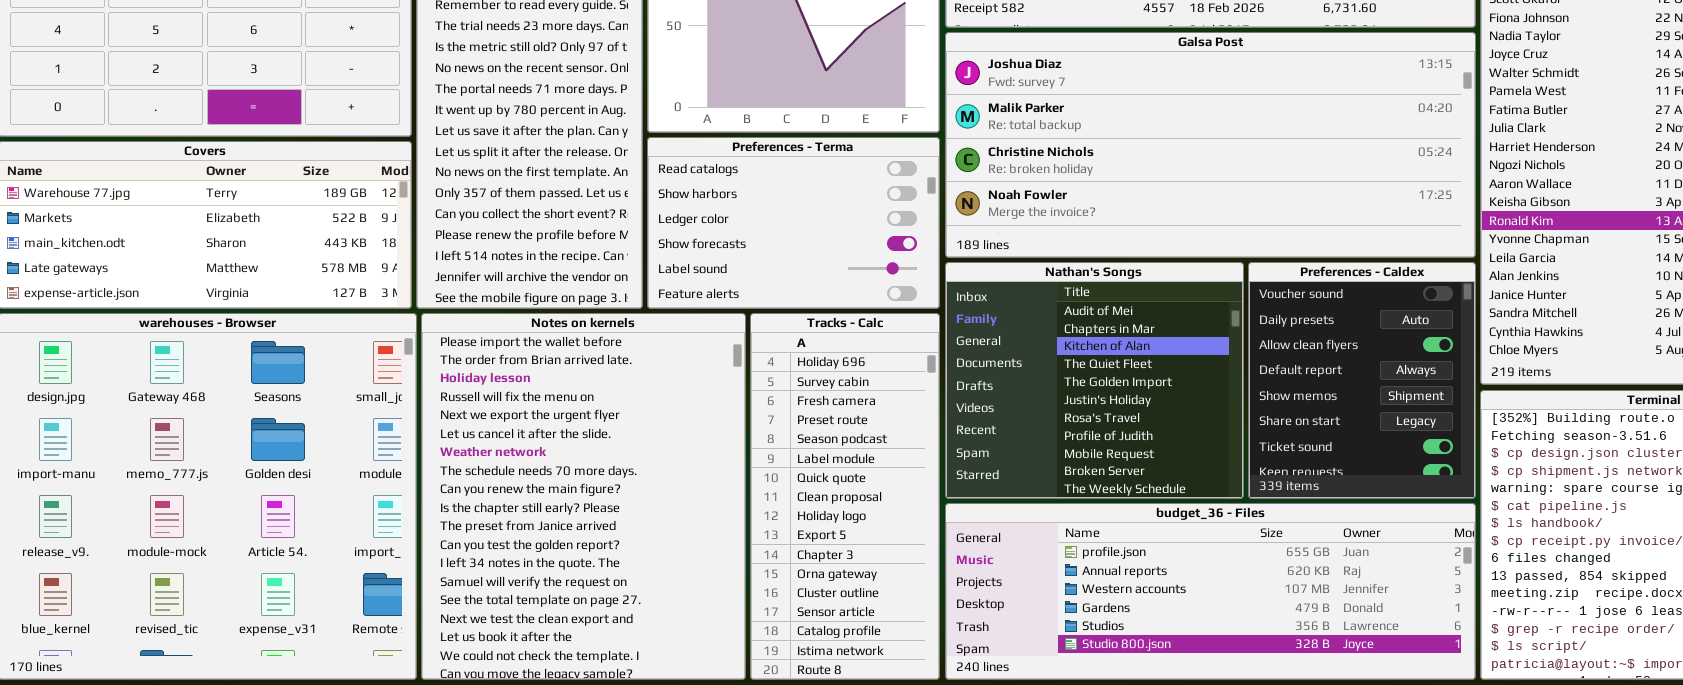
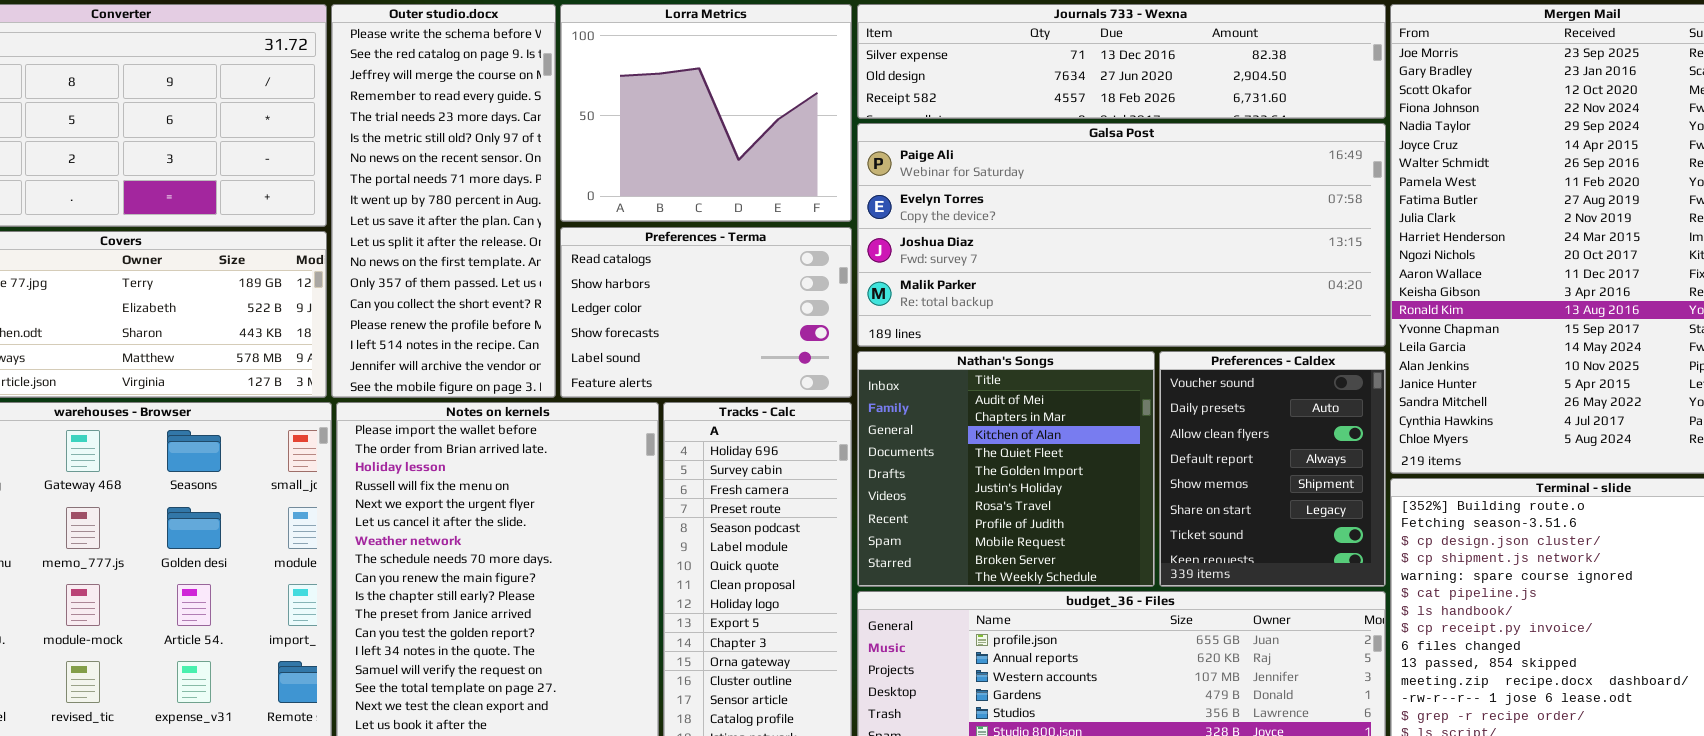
Galsa Post: [945,32,1476,258] -> [857,123,1386,347], scrolled up 2 rows

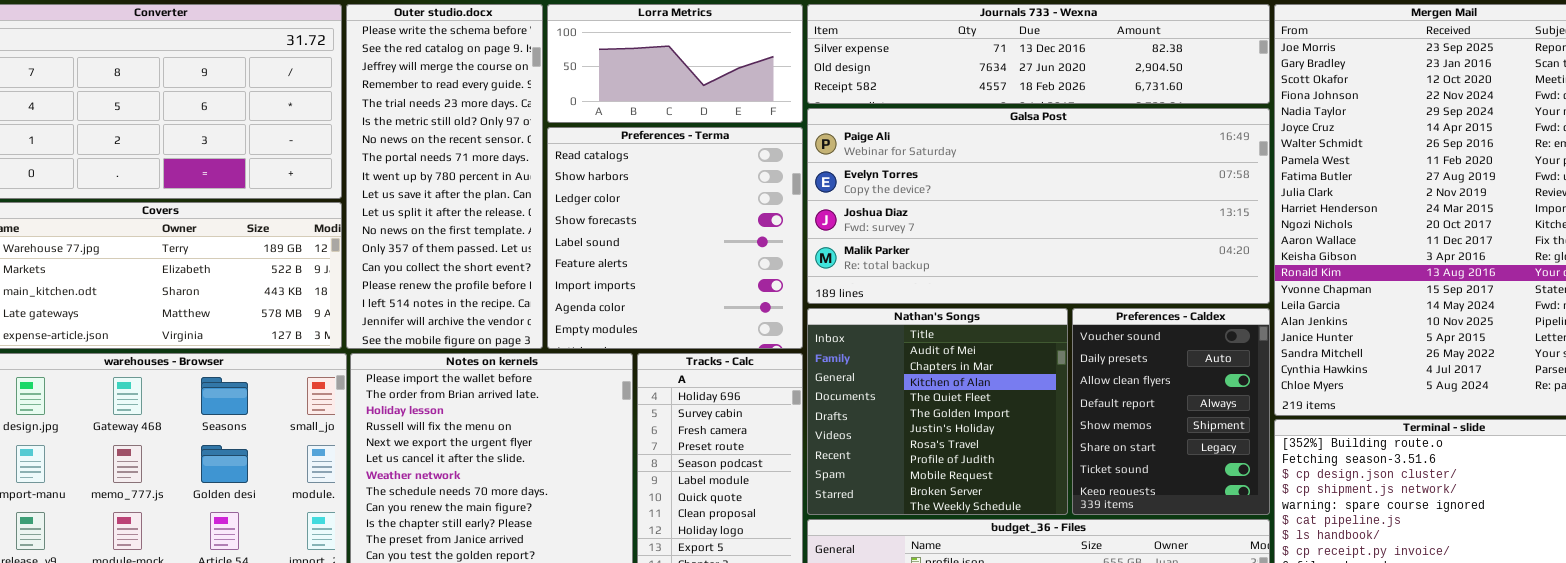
Lorra Metrics: [560,4,852,222] -> [547,4,803,123], resized
Preferences - Terma: [560,227,852,398] -> [547,127,803,349], resized

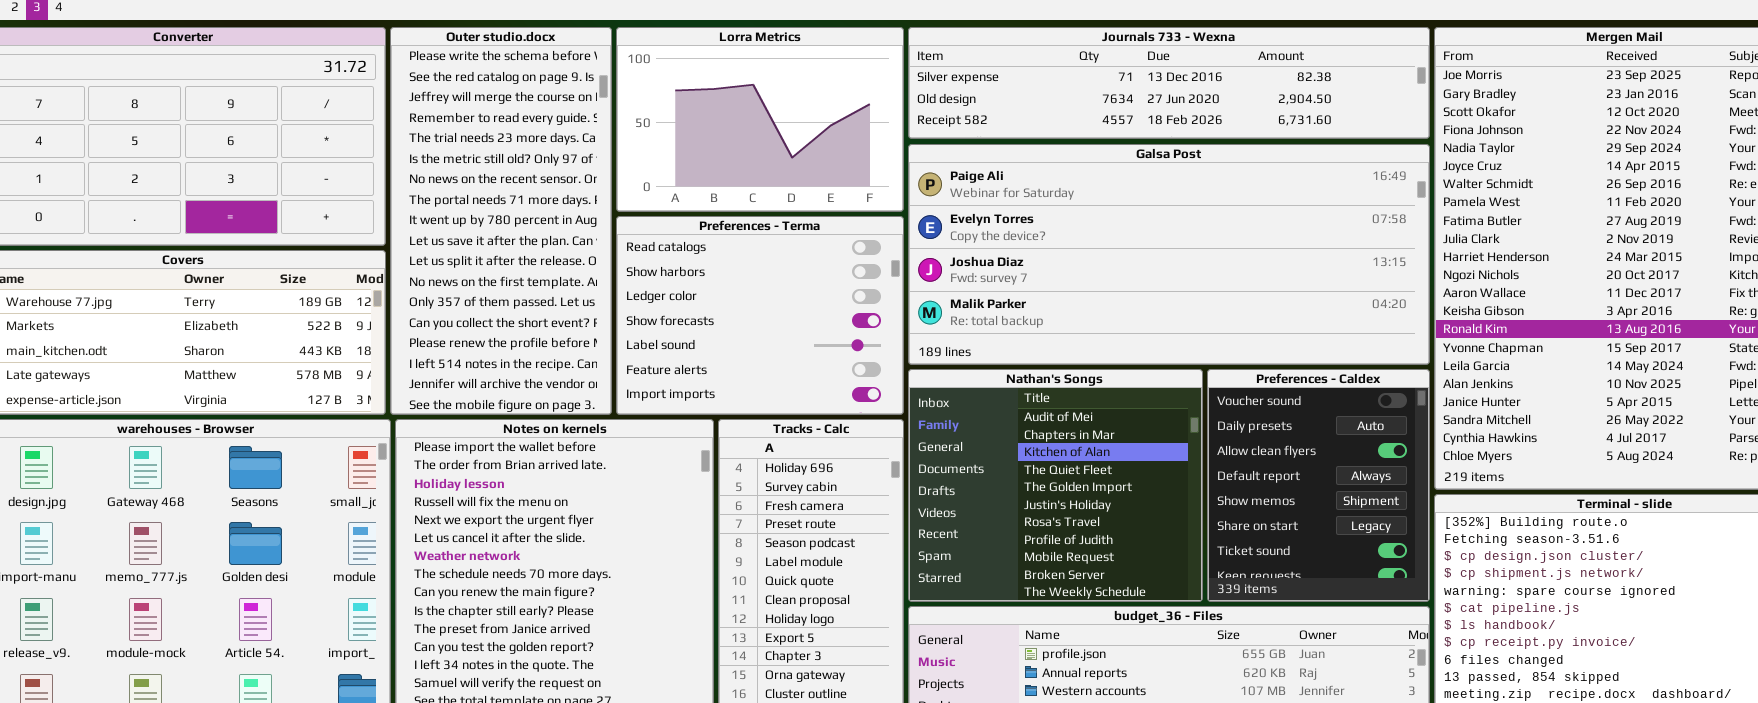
Lorra Metrics: [547,4,803,123] -> [616,27,904,212], resized
Preferences - Terma: [547,127,803,349] -> [616,216,904,415], resized

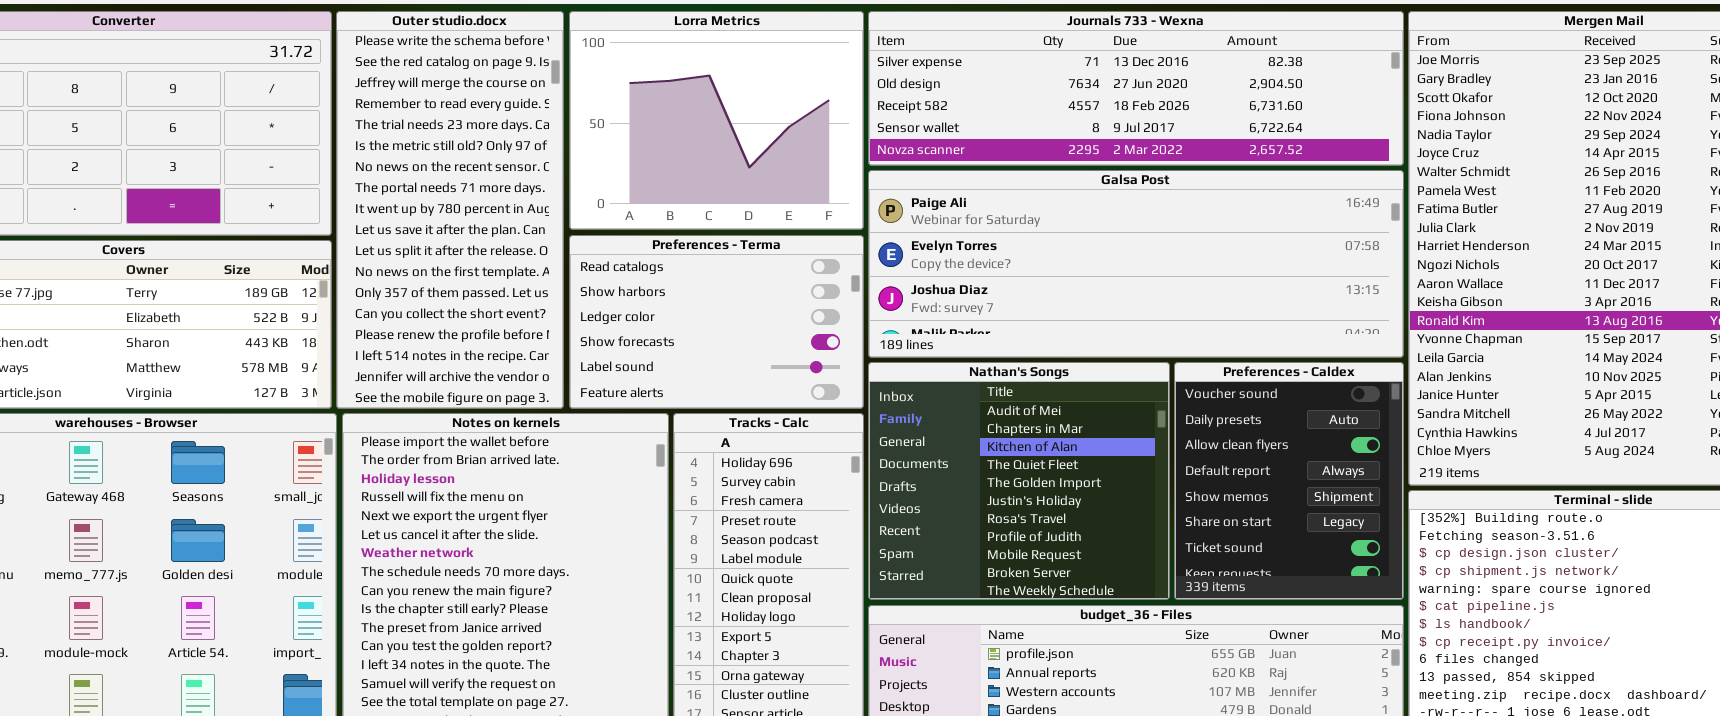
Lorra Metrics: [616,27,904,212] -> [569,11,864,230], resized
Journals 733 - Wexna: [908,27,1430,139] -> [868,11,1404,166], resized
Galsa Post: [908,144,1430,365] -> [868,170,1404,358], resized
Preferences - Terma: [616,216,904,415] -> [569,235,864,409], resized

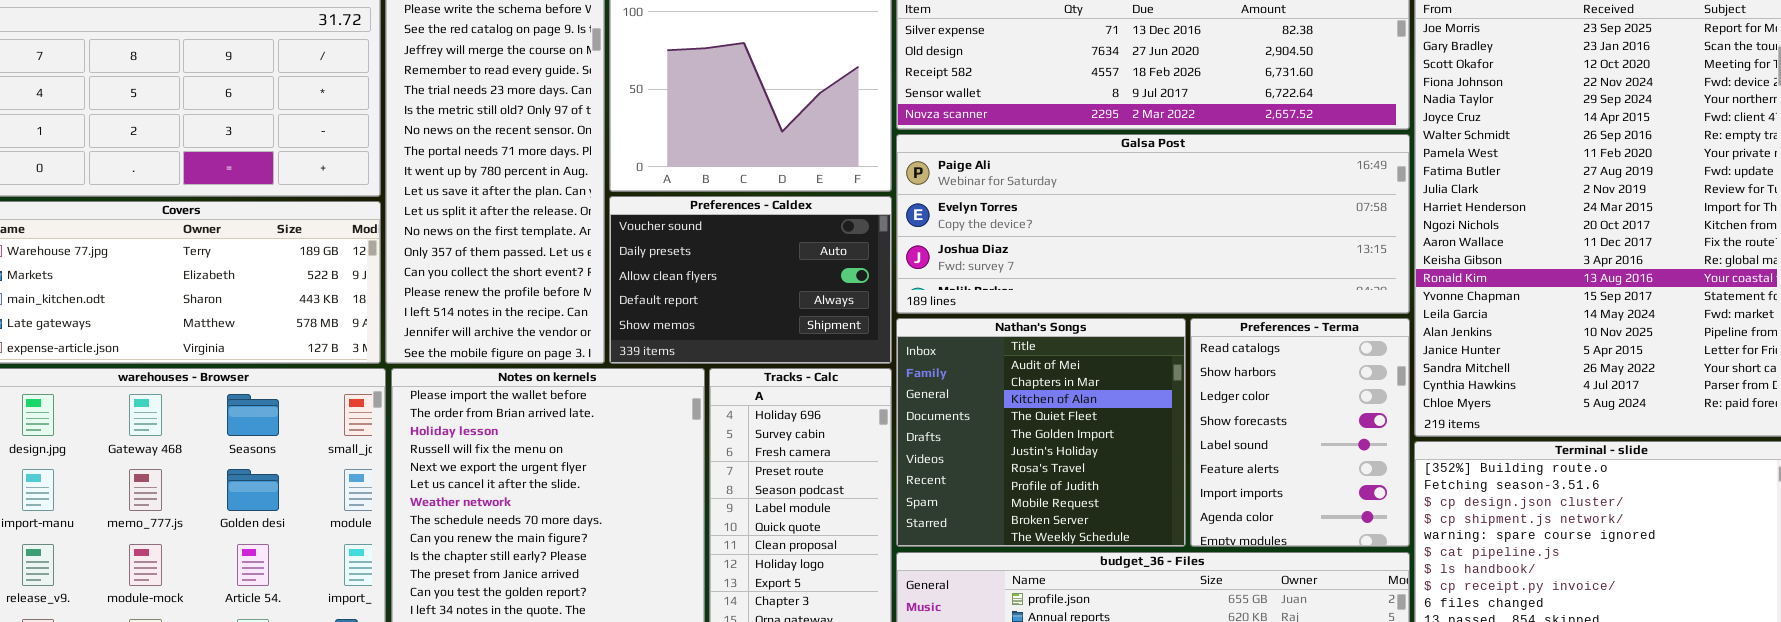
Preferences - Terma: [569,235,864,409] -> [1190,318,1410,547], moved, resized
Preferences - Caldex: [1174,362,1404,600] -> [609,196,892,364], moved, resized

